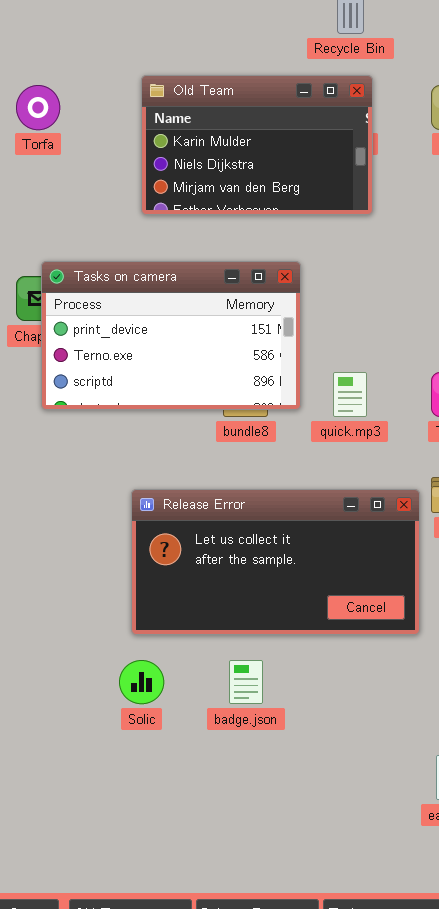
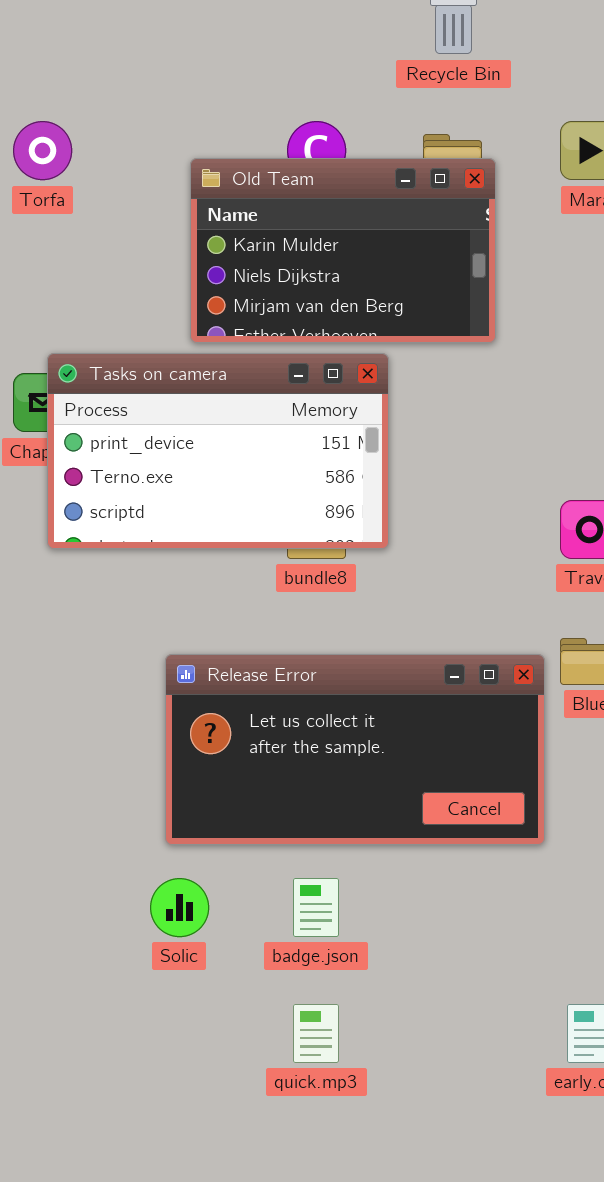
Old Team: [141,75,373,215] -> [190,158,496,343], moved
quick.mp3: [333,372,367,417] -> [293,1004,339,1063], moved

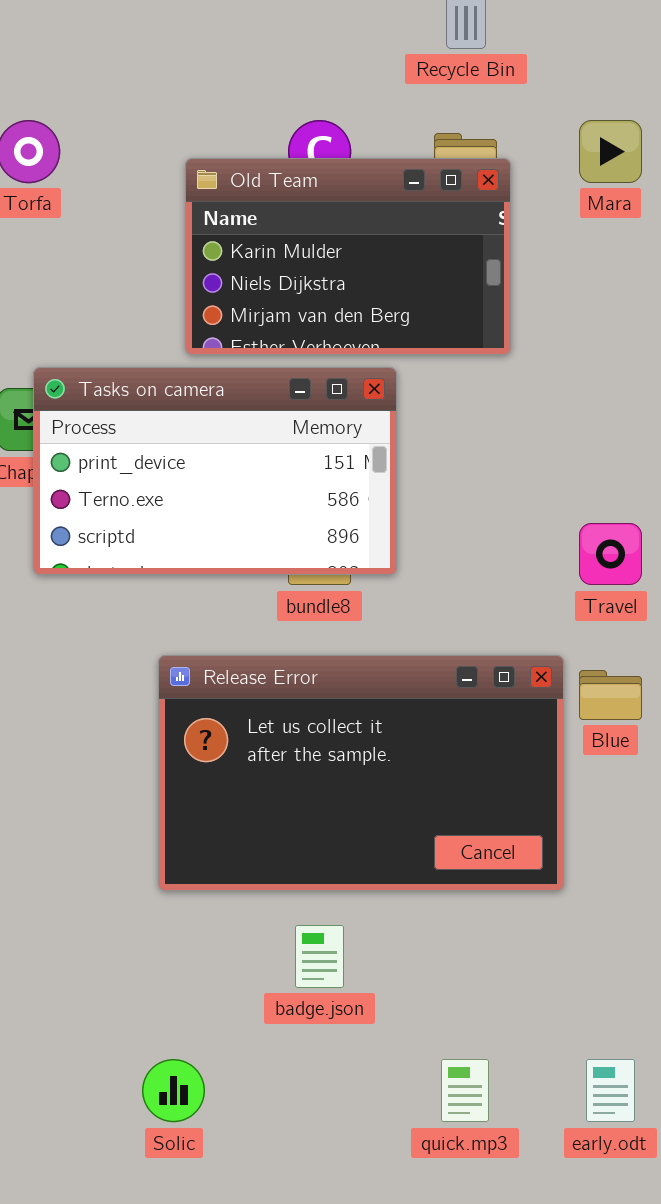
Release Error: [165,654,545,845] -> [158,655,564,891], resized
Solic: [150,878,209,937] -> [142,1059,205,1122], moved
quick.mp3: [293,1004,339,1063] -> [441,1059,489,1122], moved

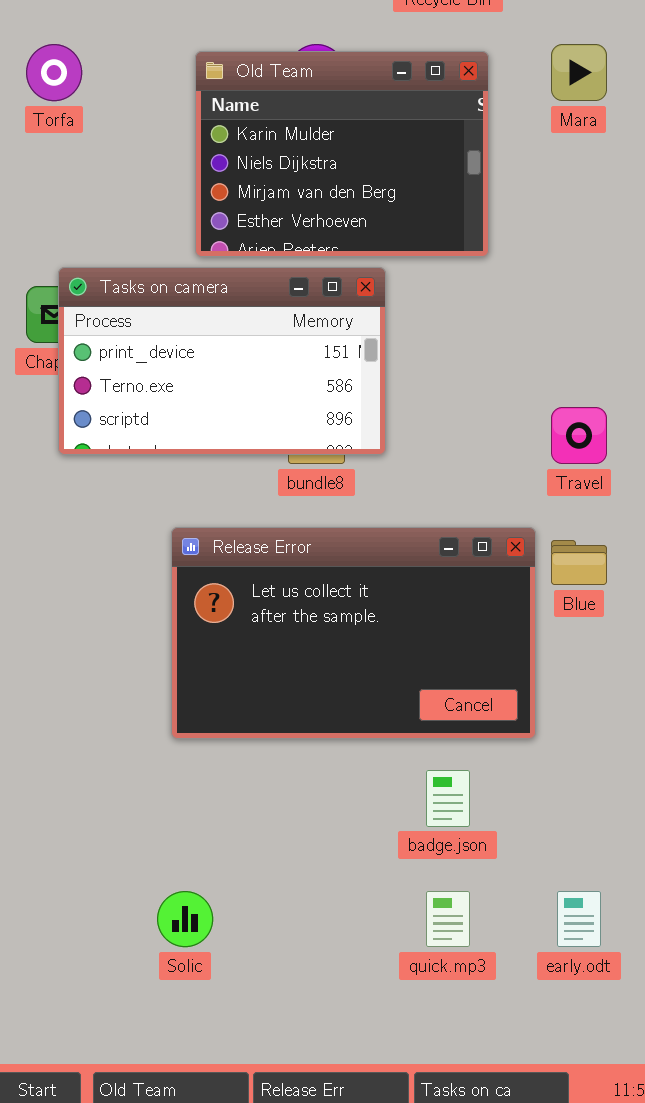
Old Team: [185,158,511,355] -> [195,51,489,257], resized
badge.json: [295,925,344,988] -> [426,770,470,827], moved

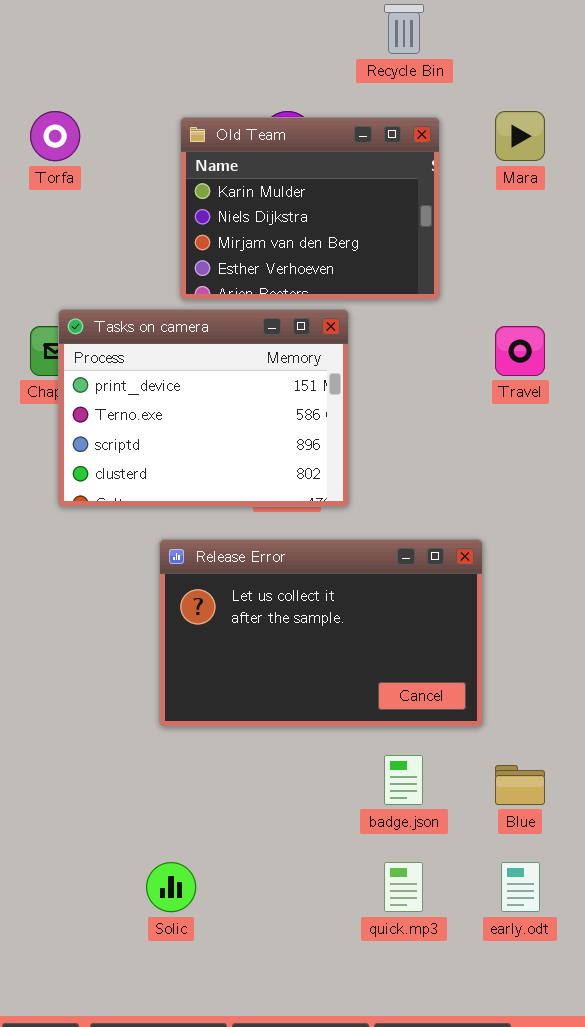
Tasks on camera: [58,267,386,455] -> [58,309,349,507], resized
Travel: [551,407,607,464] -> [495,326,545,376], moved
Blue: [551,540,607,585] -> [495,765,545,805], moved

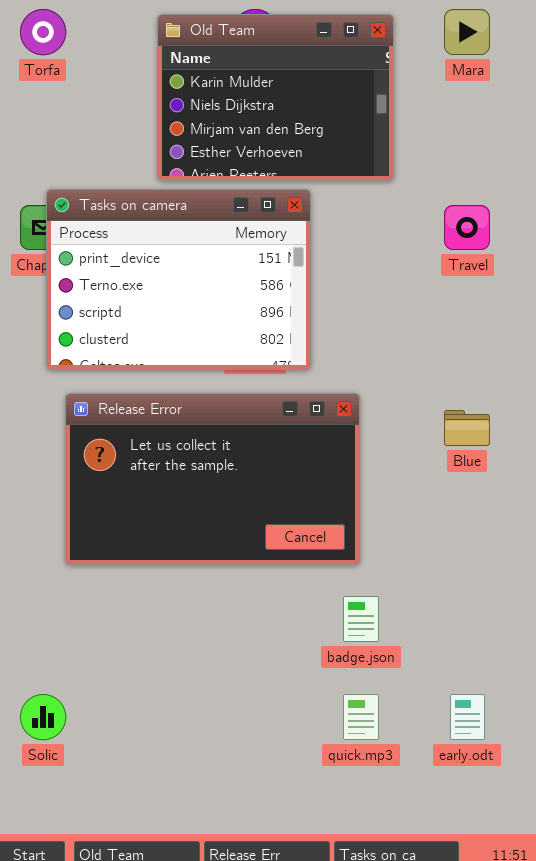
Release Error: [159,539,483,727] -> [65,393,360,565], moved
Blue: [495,765,545,805] -> [444,410,490,446], moved
Solic: [146,862,196,912] -> [20,694,66,740], moved

